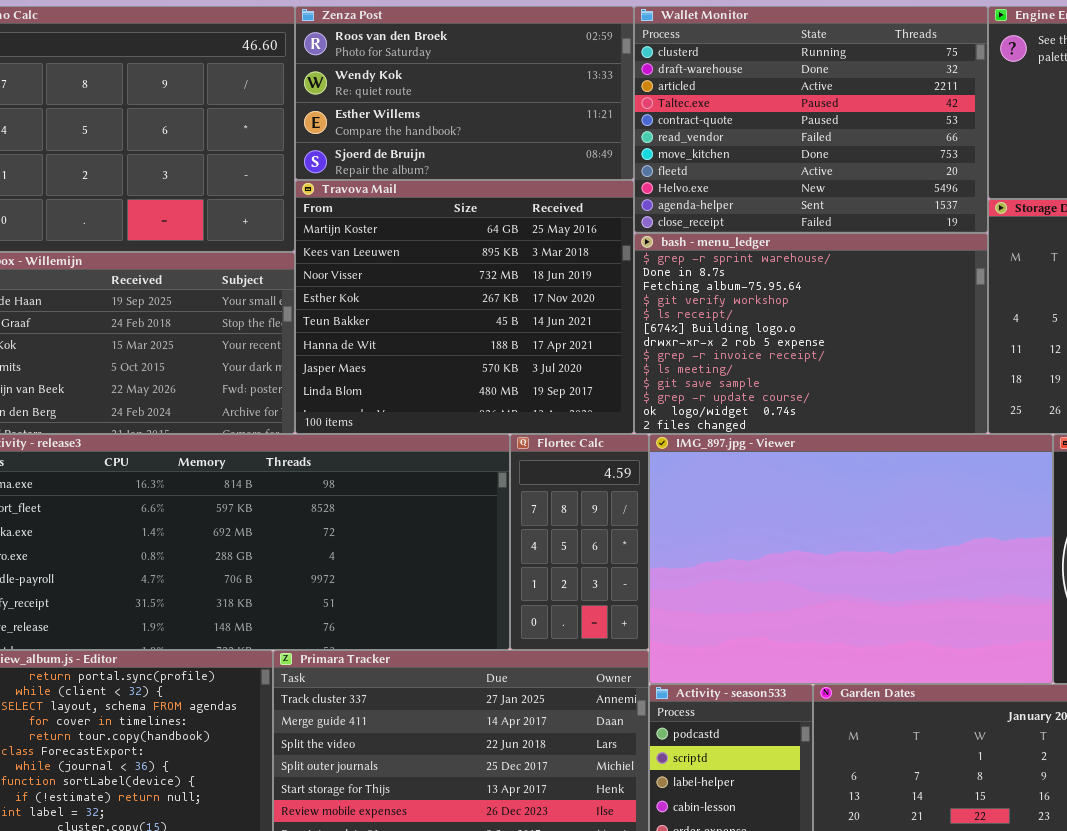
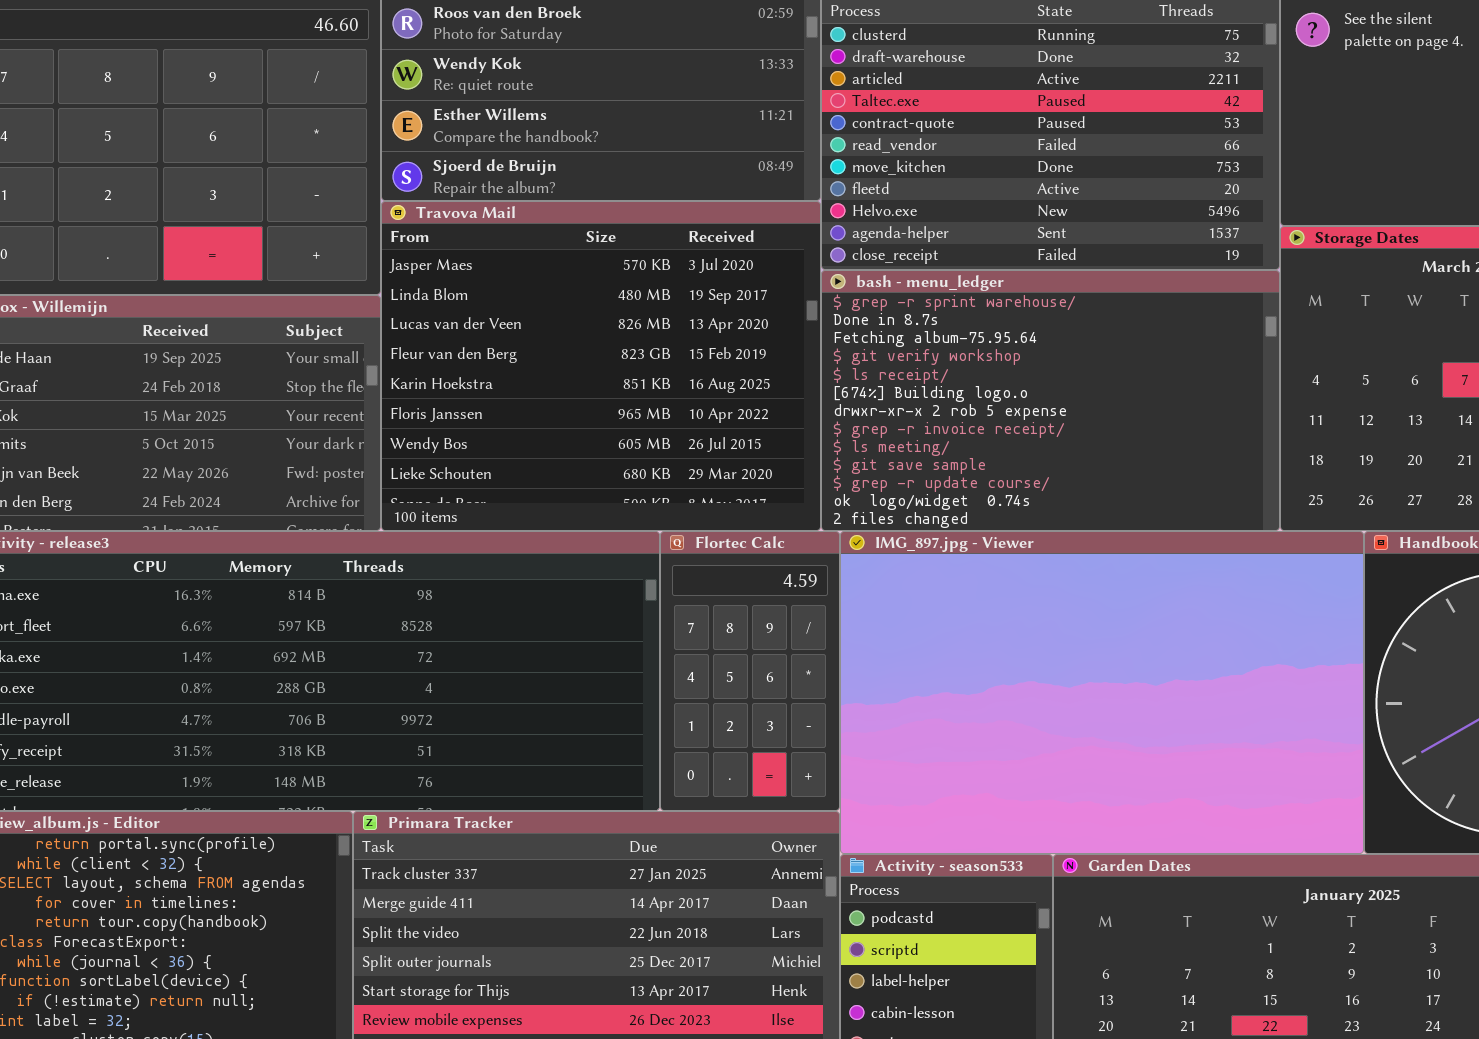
Travova Mail: [295,180,634,434] -> [381,201,821,531], scrolled down 6 rows

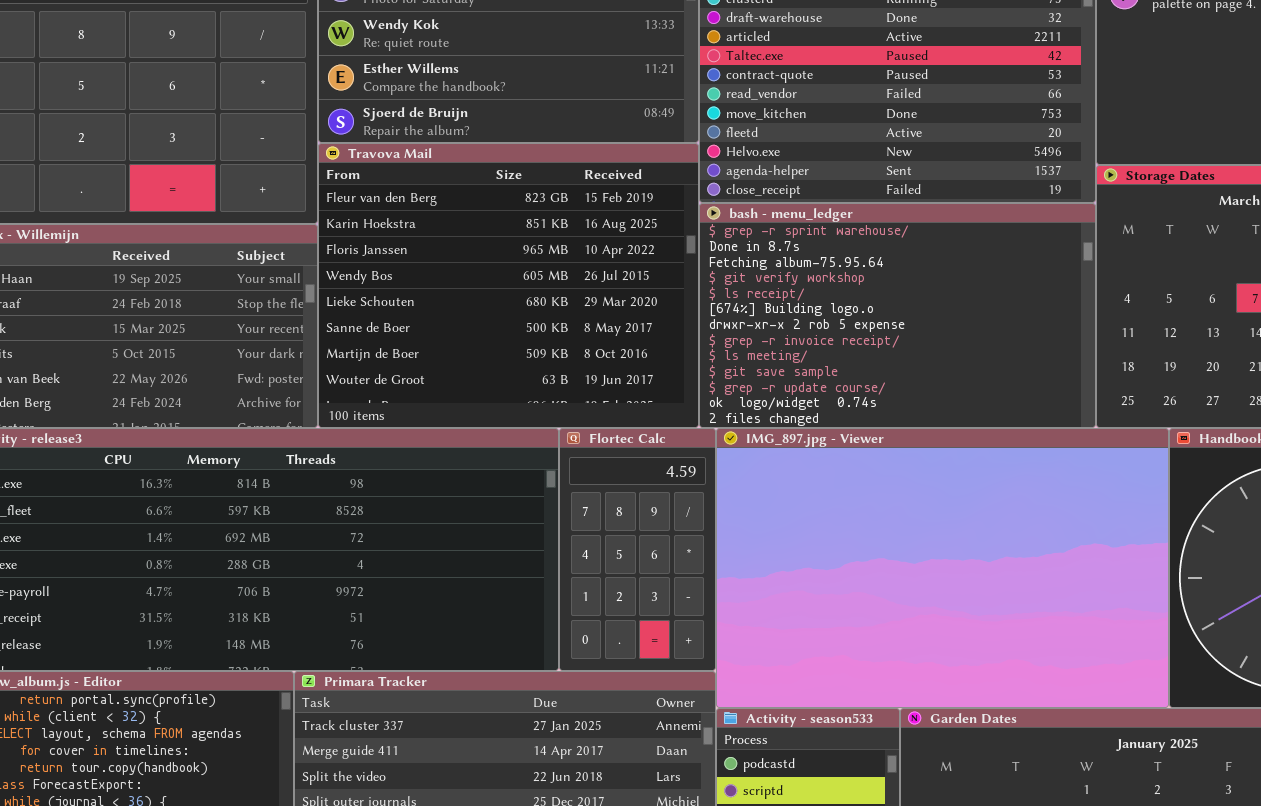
Travova Mail: [381,201,821,531] -> [318,143,699,428], scrolled down 3 rows

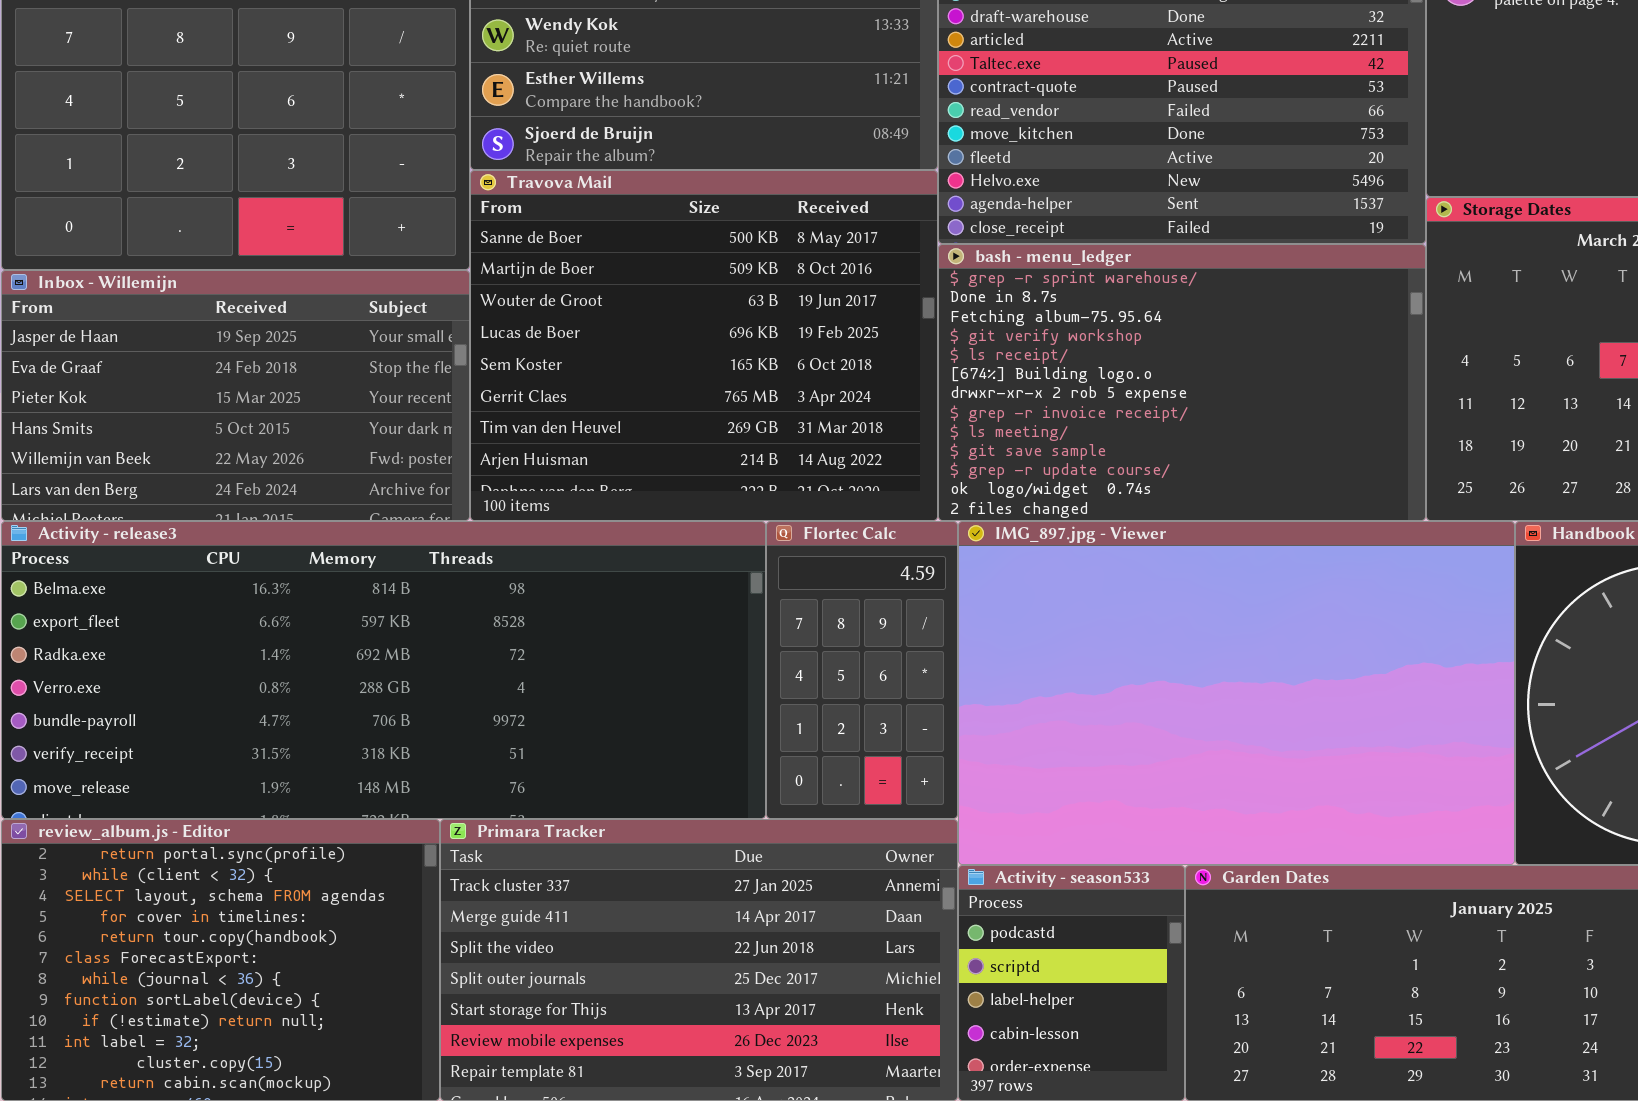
Travova Mail: [318,143,699,428] -> [470,170,938,521], scrolled down 5 rows

